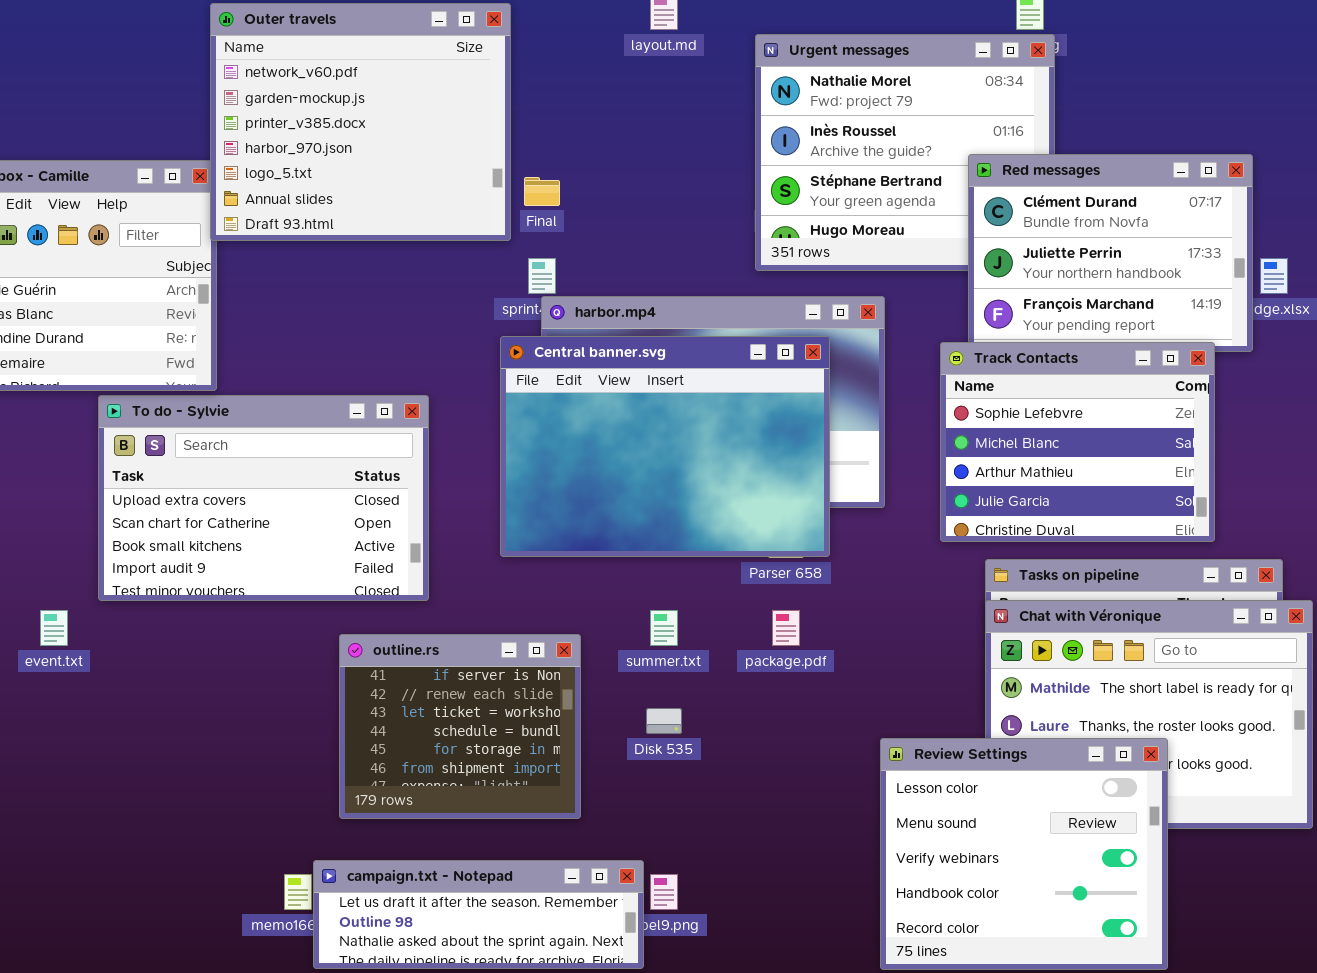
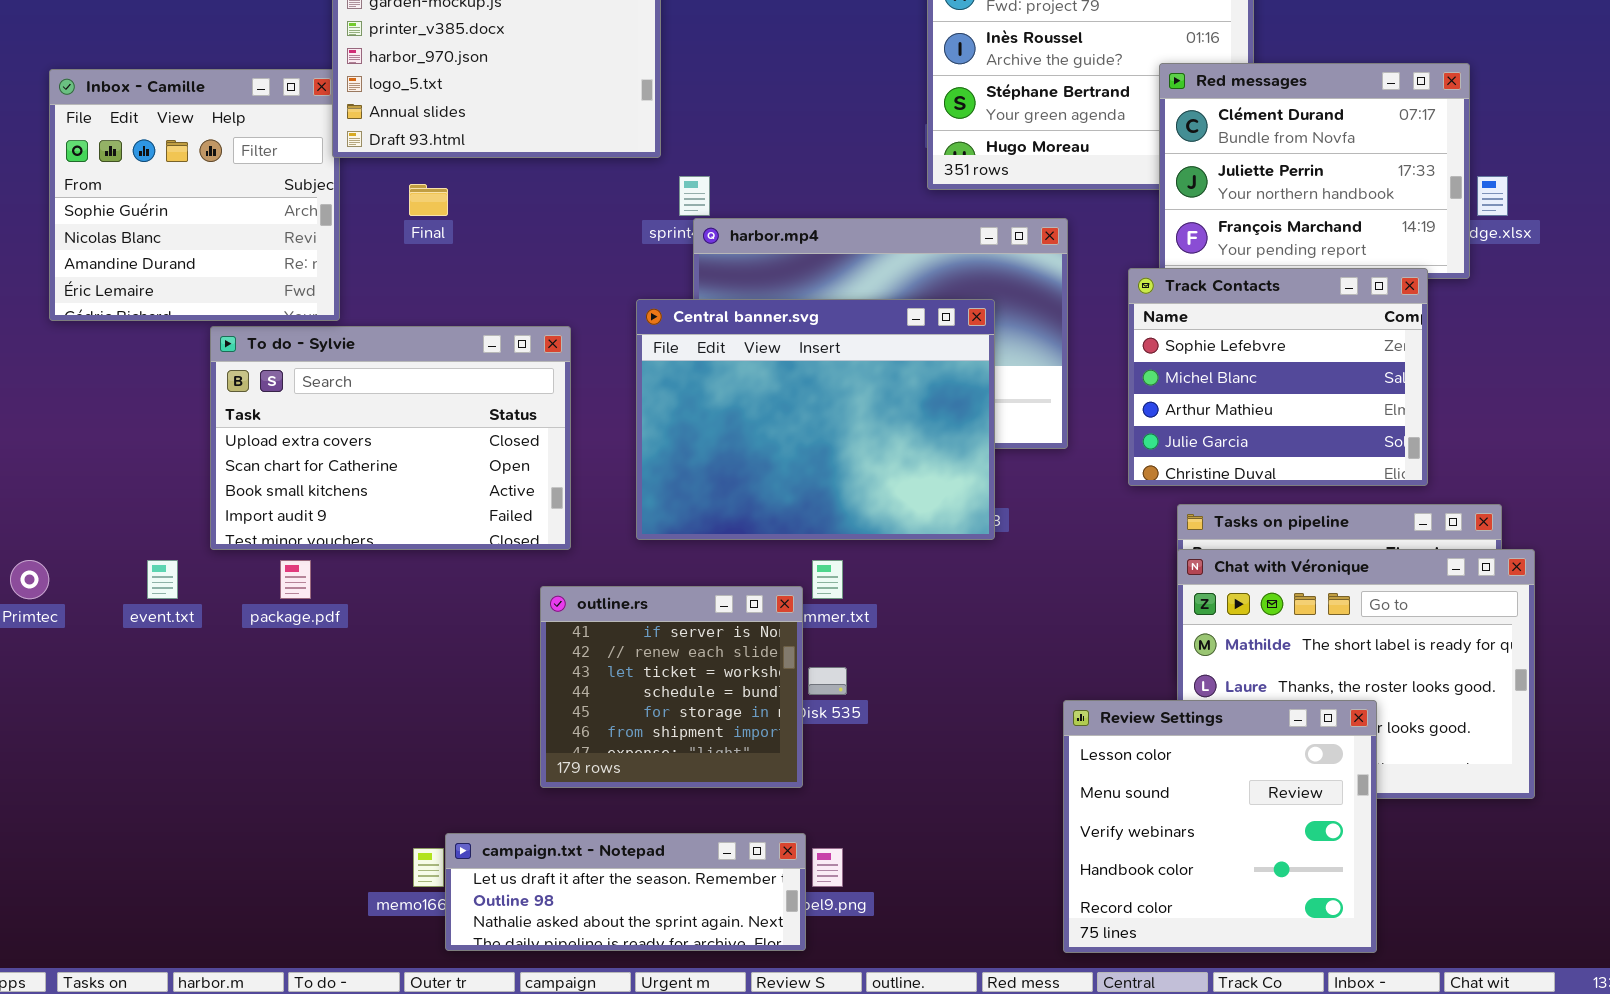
Final: [524,177,560,206] -> [409,184,448,216], moved
Central banner.svg: [500,336,830,557] -> [636,299,995,540], moved
package.pdf: [772,610,800,646] -> [280,560,311,599], moved
outline.rs: [339,634,581,819] -> [540,586,803,788], moved

